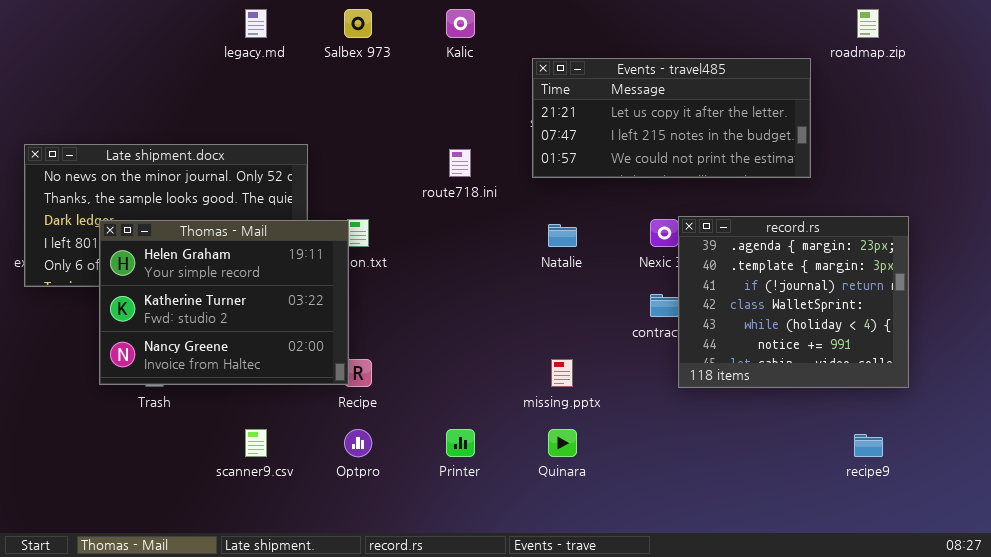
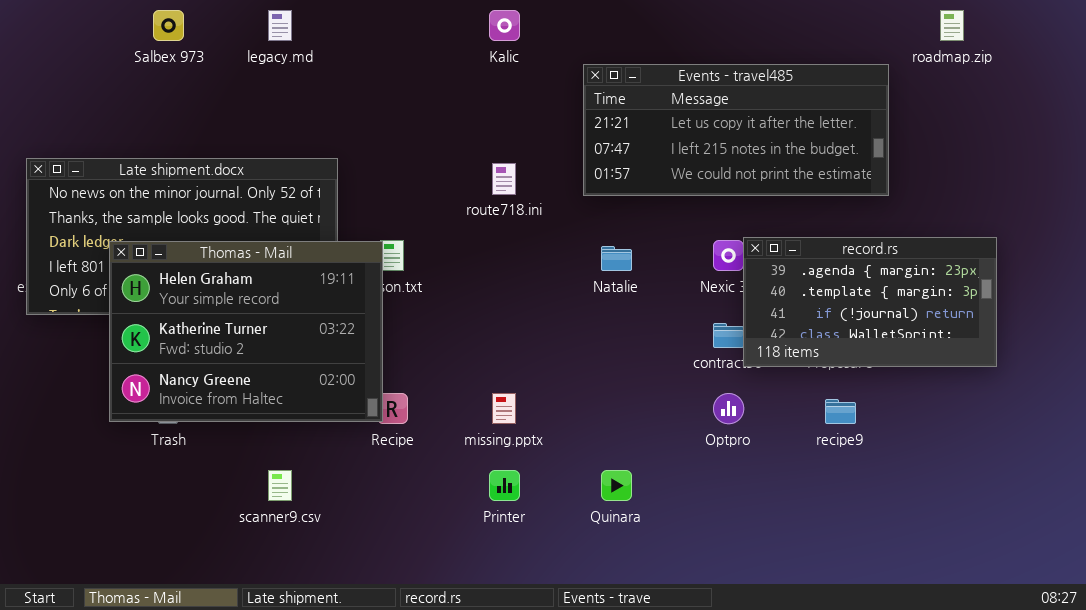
Salbex 973: [344,9,372,38] -> [153,10,184,41], moved
record.rs: [678,216,909,388] -> [743,237,997,367], resized
missing.pptx: [551,359,573,387] -> [492,393,516,424], moved
Optpro: [344,429,372,457] -> [713,393,744,424], moved
recipe9: [854,434,883,457] -> [825,399,856,424], moved

